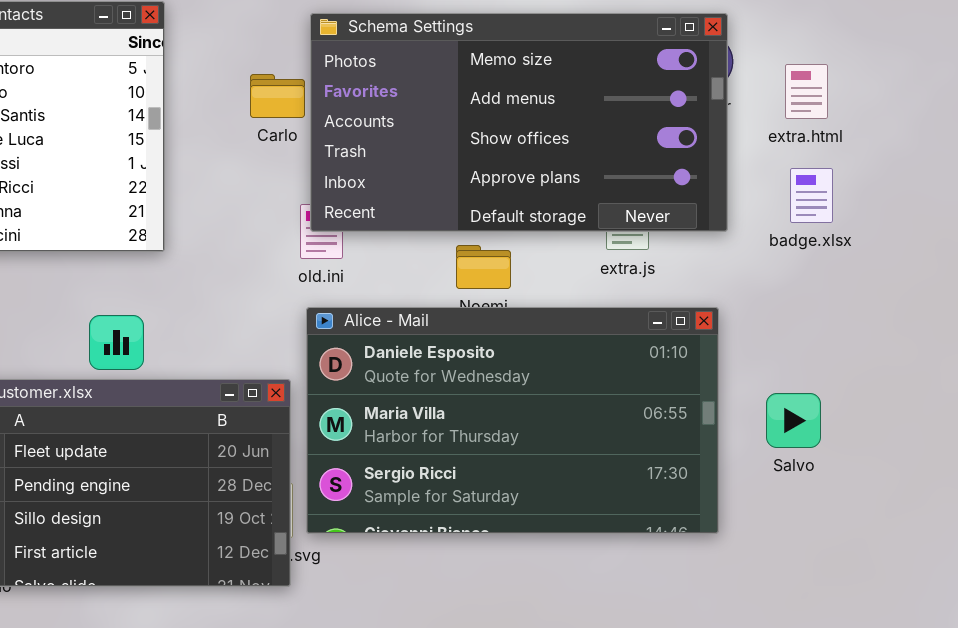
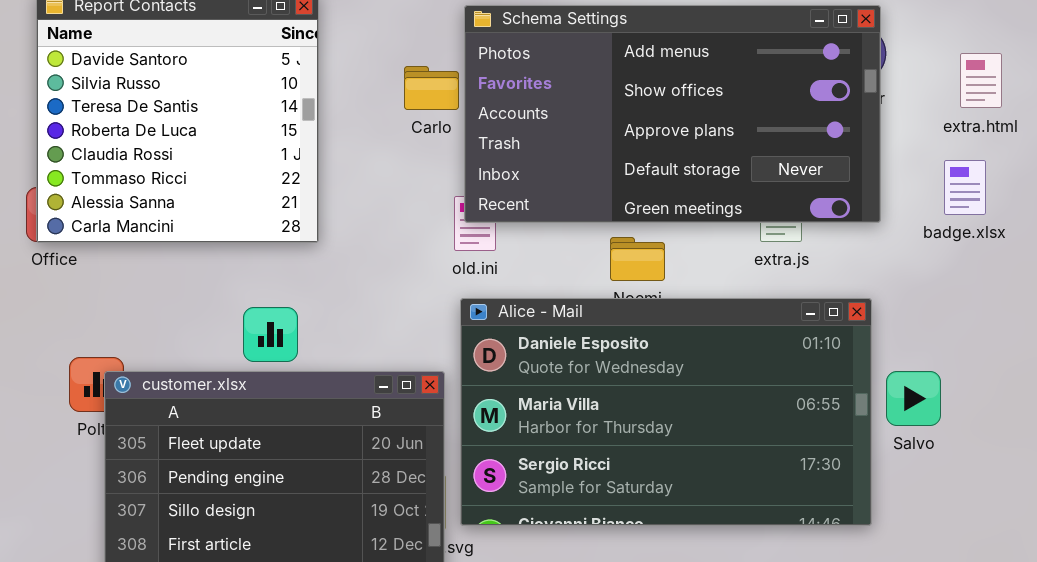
Schema Settings: [310,13,728,232] -> [464,5,881,223], scrolled down 1 row
extra.html: [785,64,828,119] -> [960,53,1002,108], moved
Salvo: [766,393,821,448] -> [886,371,941,426], moved

